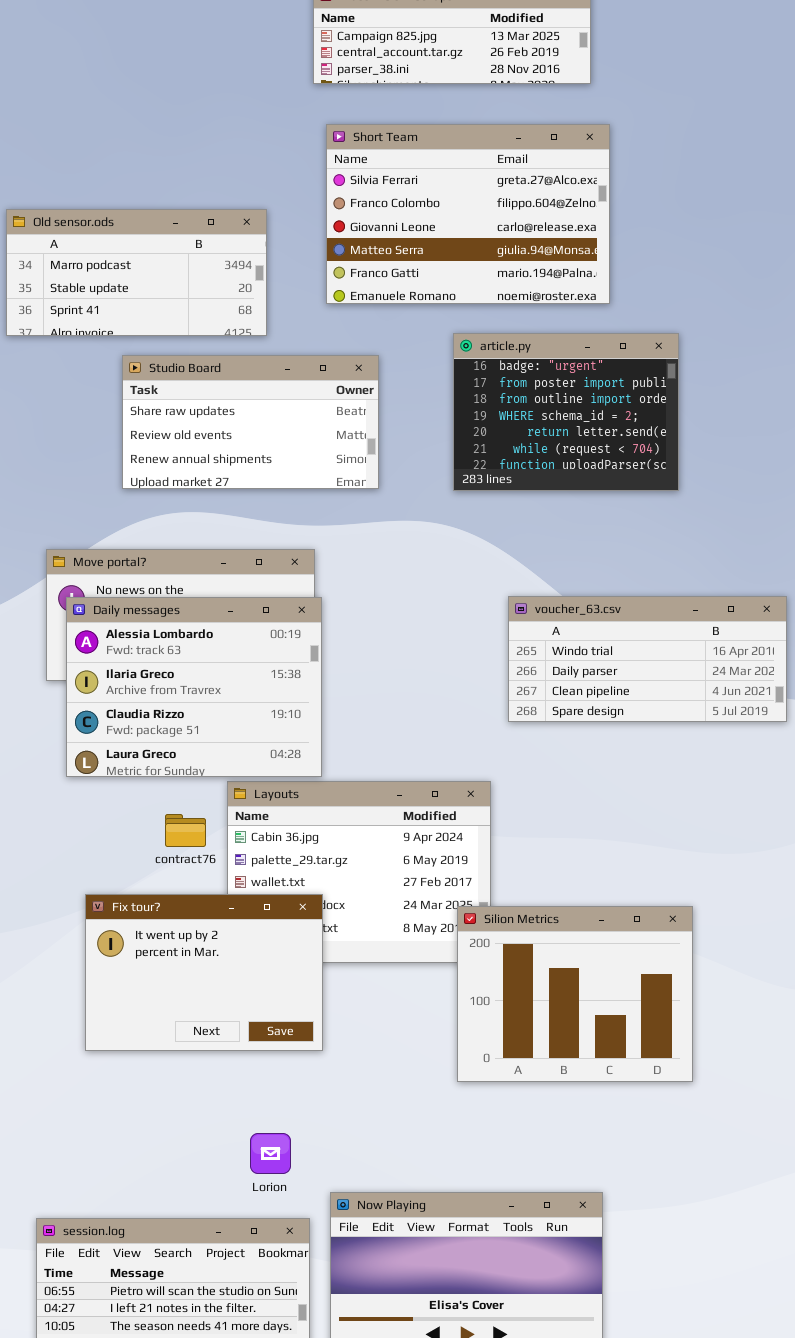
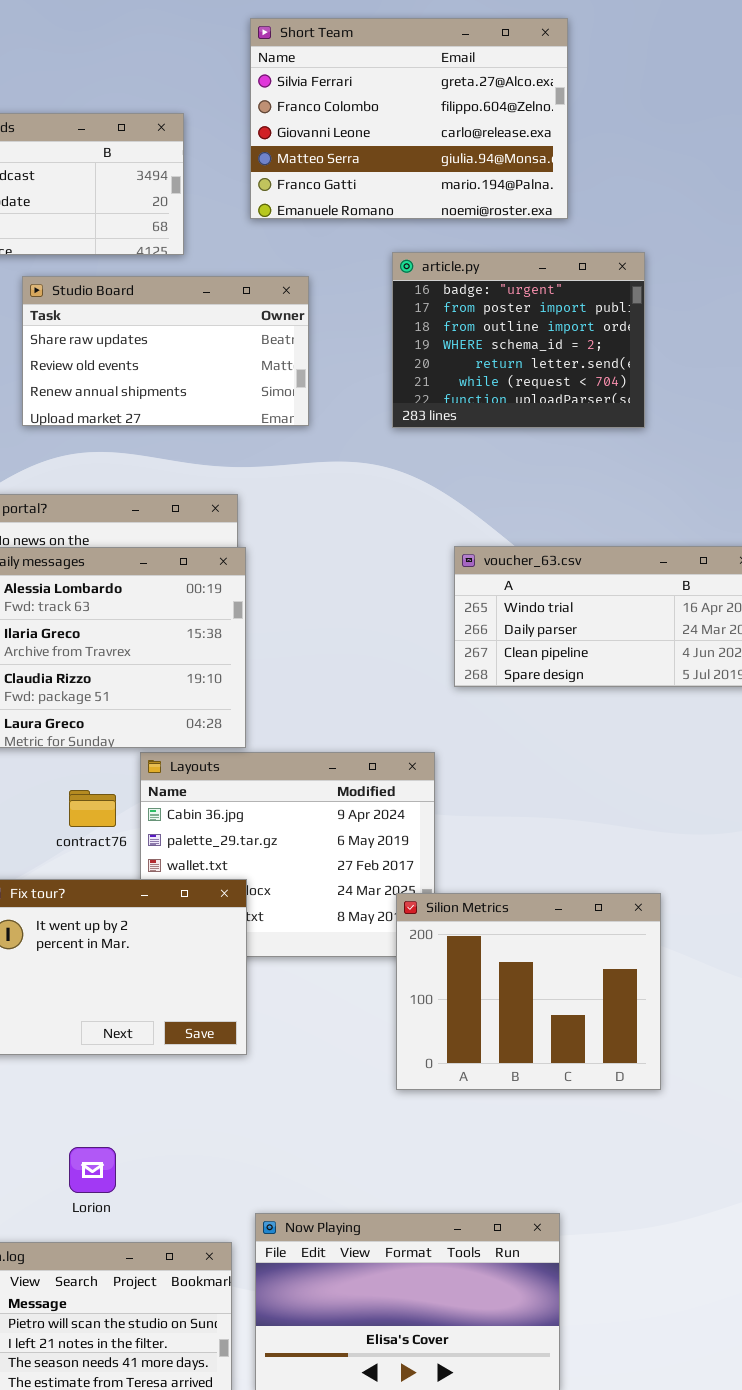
Lorion: [250,1133,291,1174] -> [69,1147,116,1193], moved

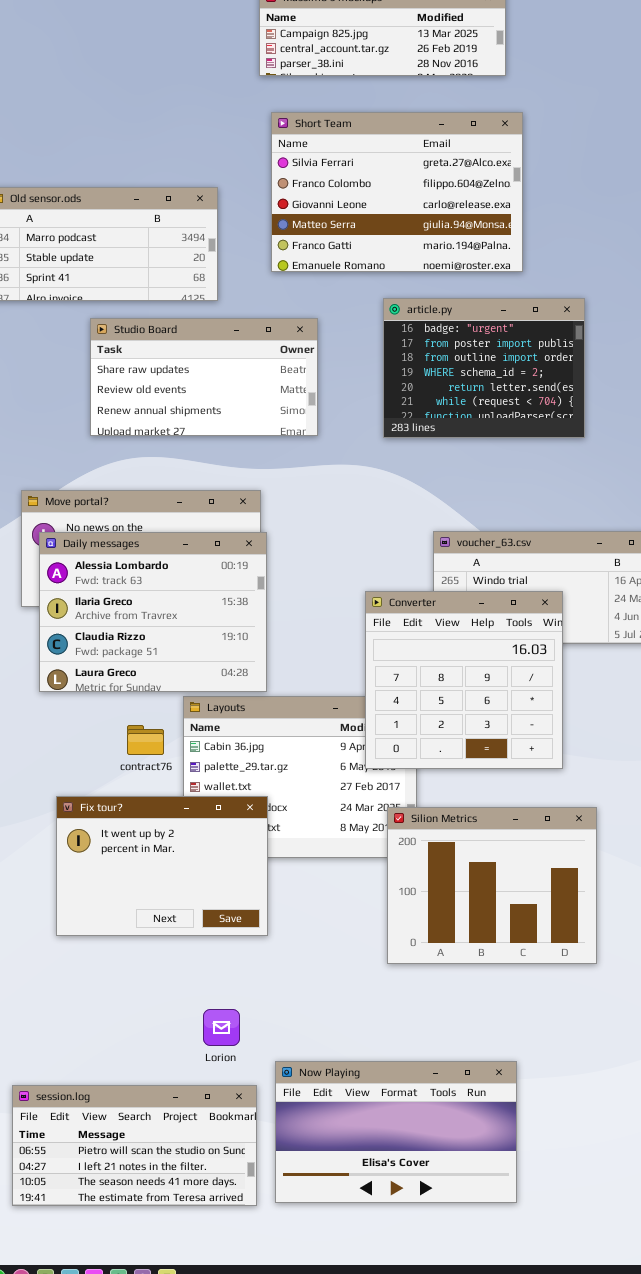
Converter: none -> [365,591,563,769], opened
Lorion: [69,1147,116,1193] -> [203,1009,240,1046], moved

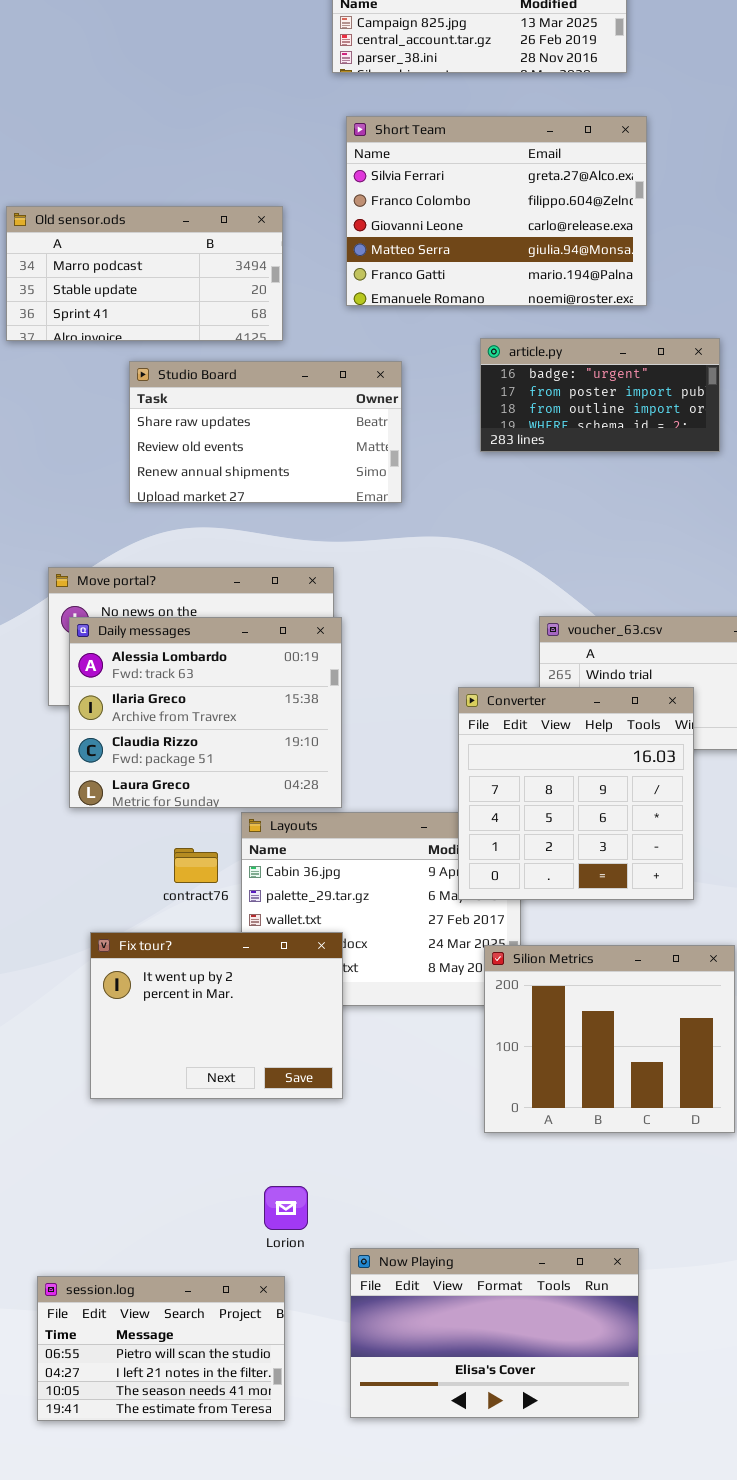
article.py: [383,298,585,438] -> [480,338,720,452], resized
session.log: [12,1085,257,1206] -> [37,1276,285,1421], resized

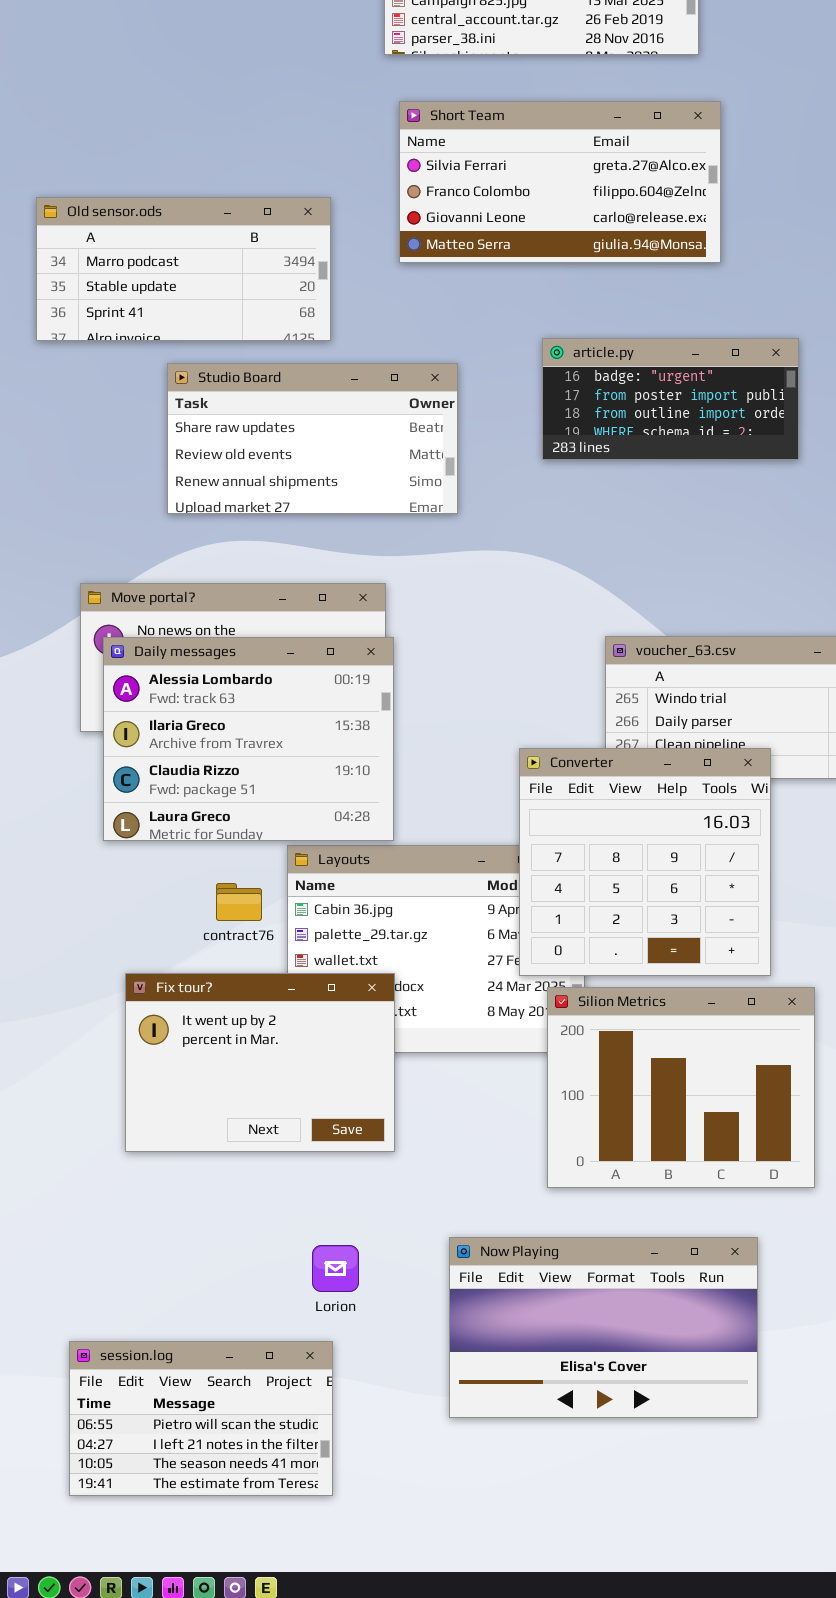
Short Team: [346,116,647,306] -> [399,101,721,263], resized
Converter: [458,687,694,900] -> [519,748,771,976], moved
Now Playing: [350,1248,639,1418] -> [449,1237,758,1418], moved

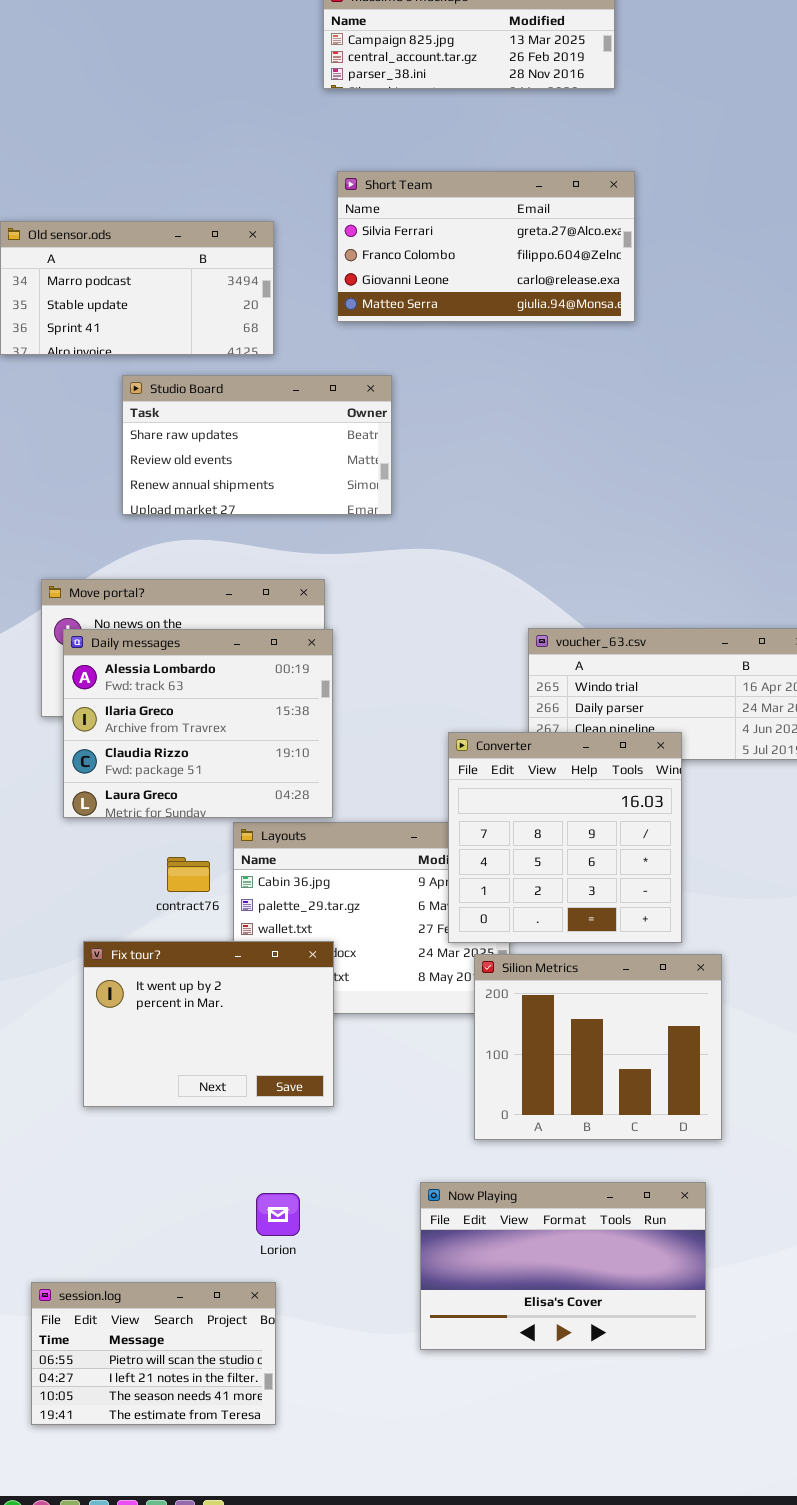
Short Team: [399,101,721,263] -> [337,171,635,322], moved
article.py: [542,338,799,460] -> none, closed
Now Playing: [449,1237,758,1418] -> [420,1182,706,1350], moved

